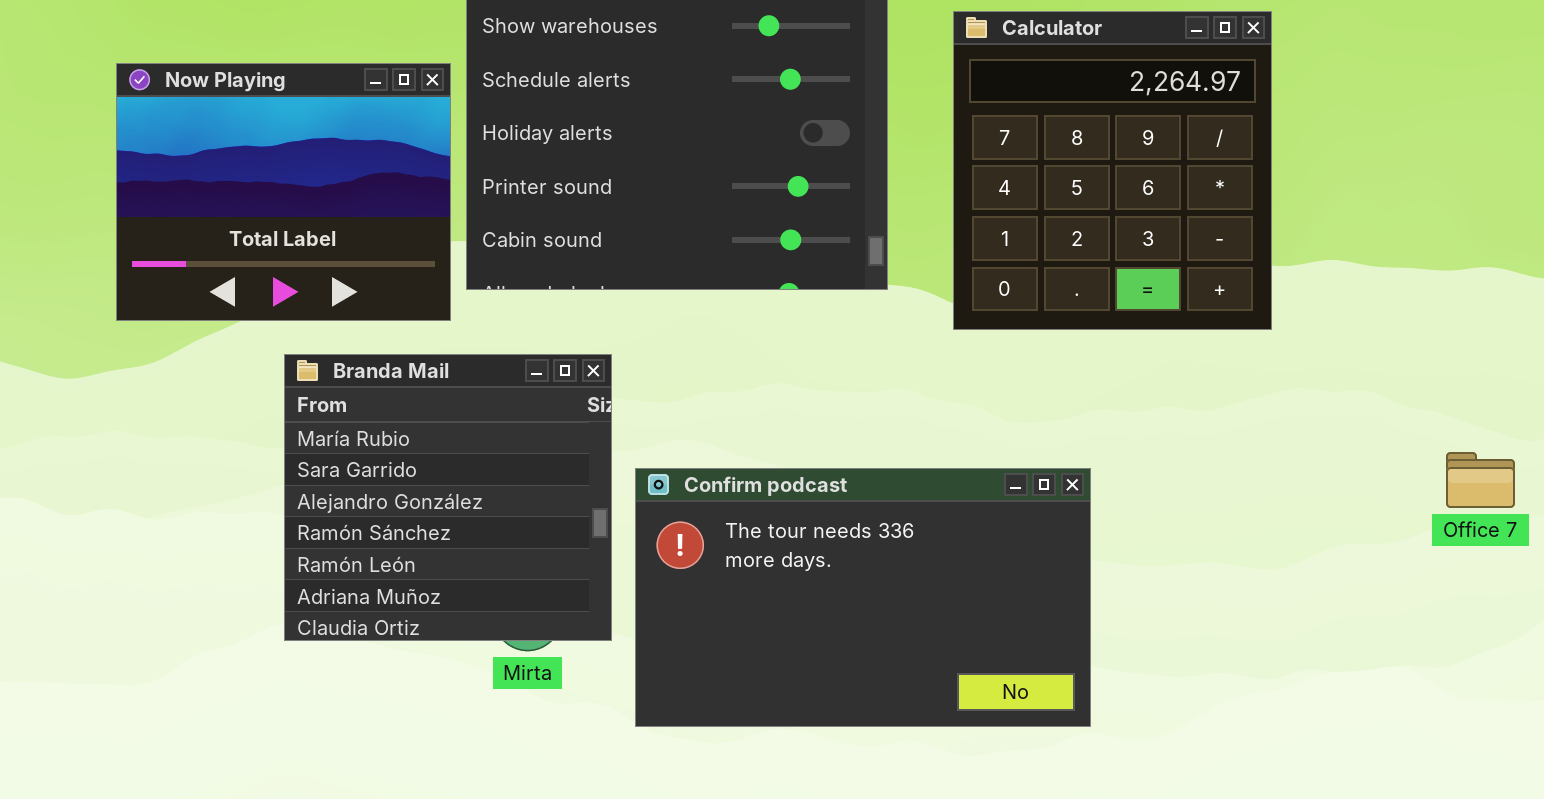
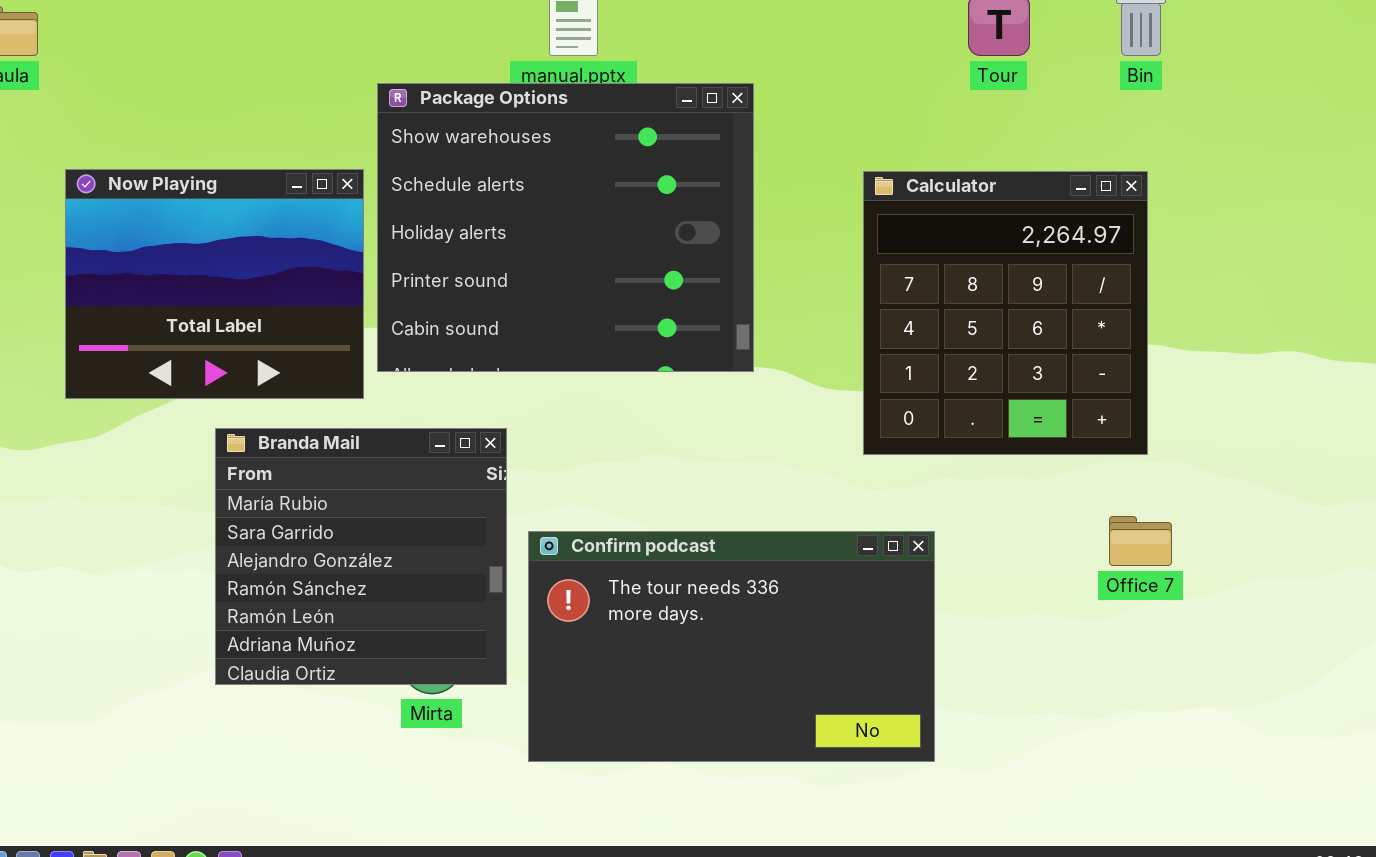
Calculator: [953,11,1272,330] -> [863,171,1148,455], moved
Office 7: [1446,452,1515,508] -> [1109,516,1172,566], moved

